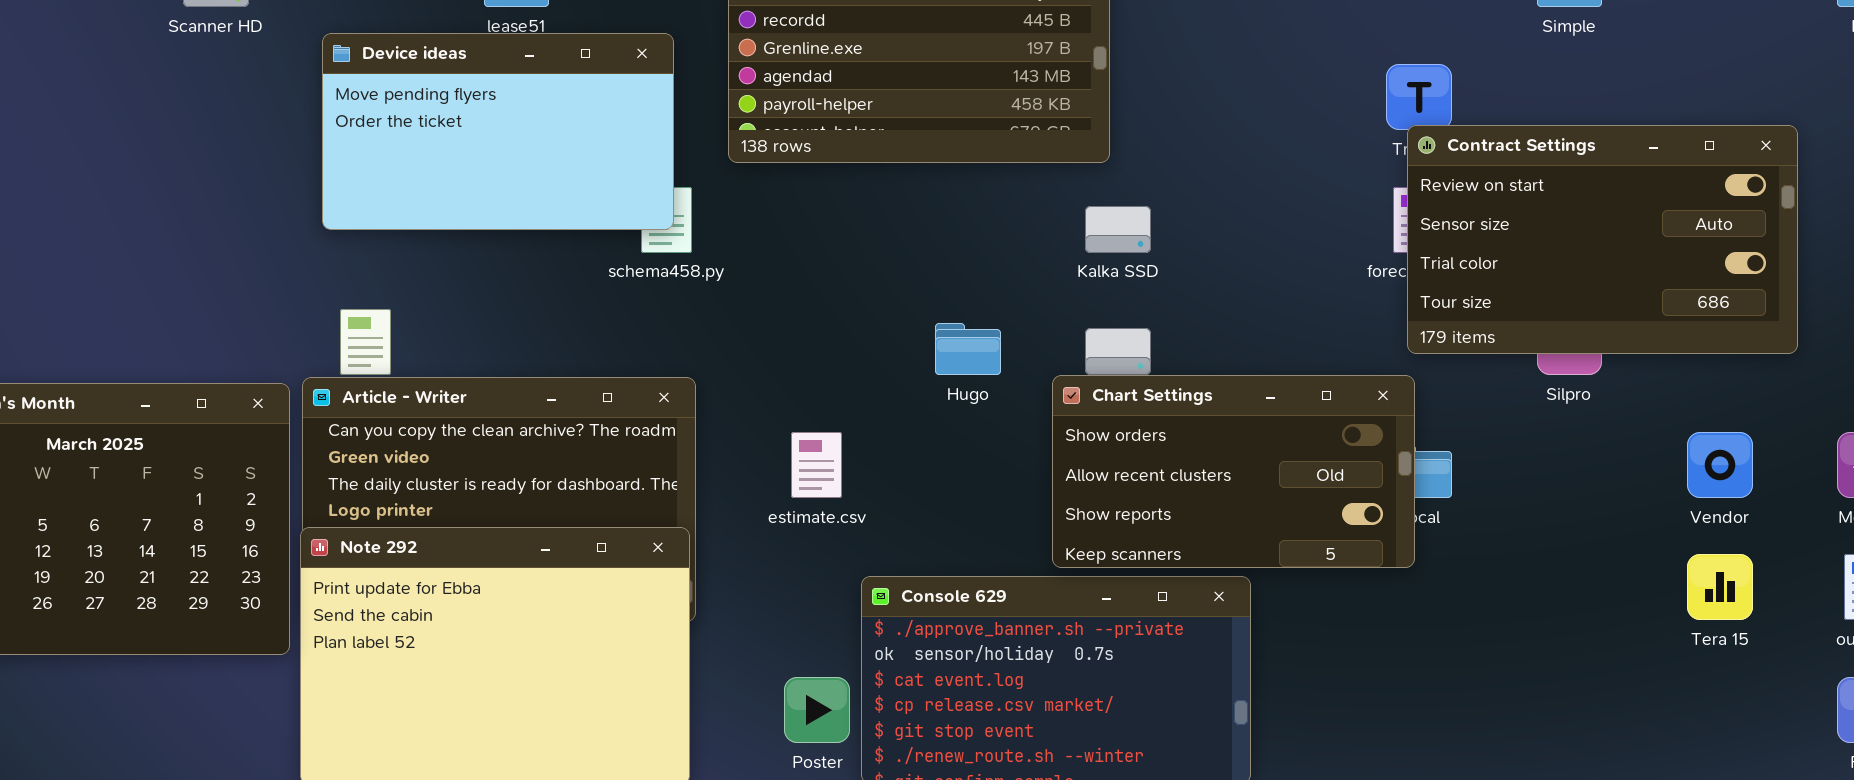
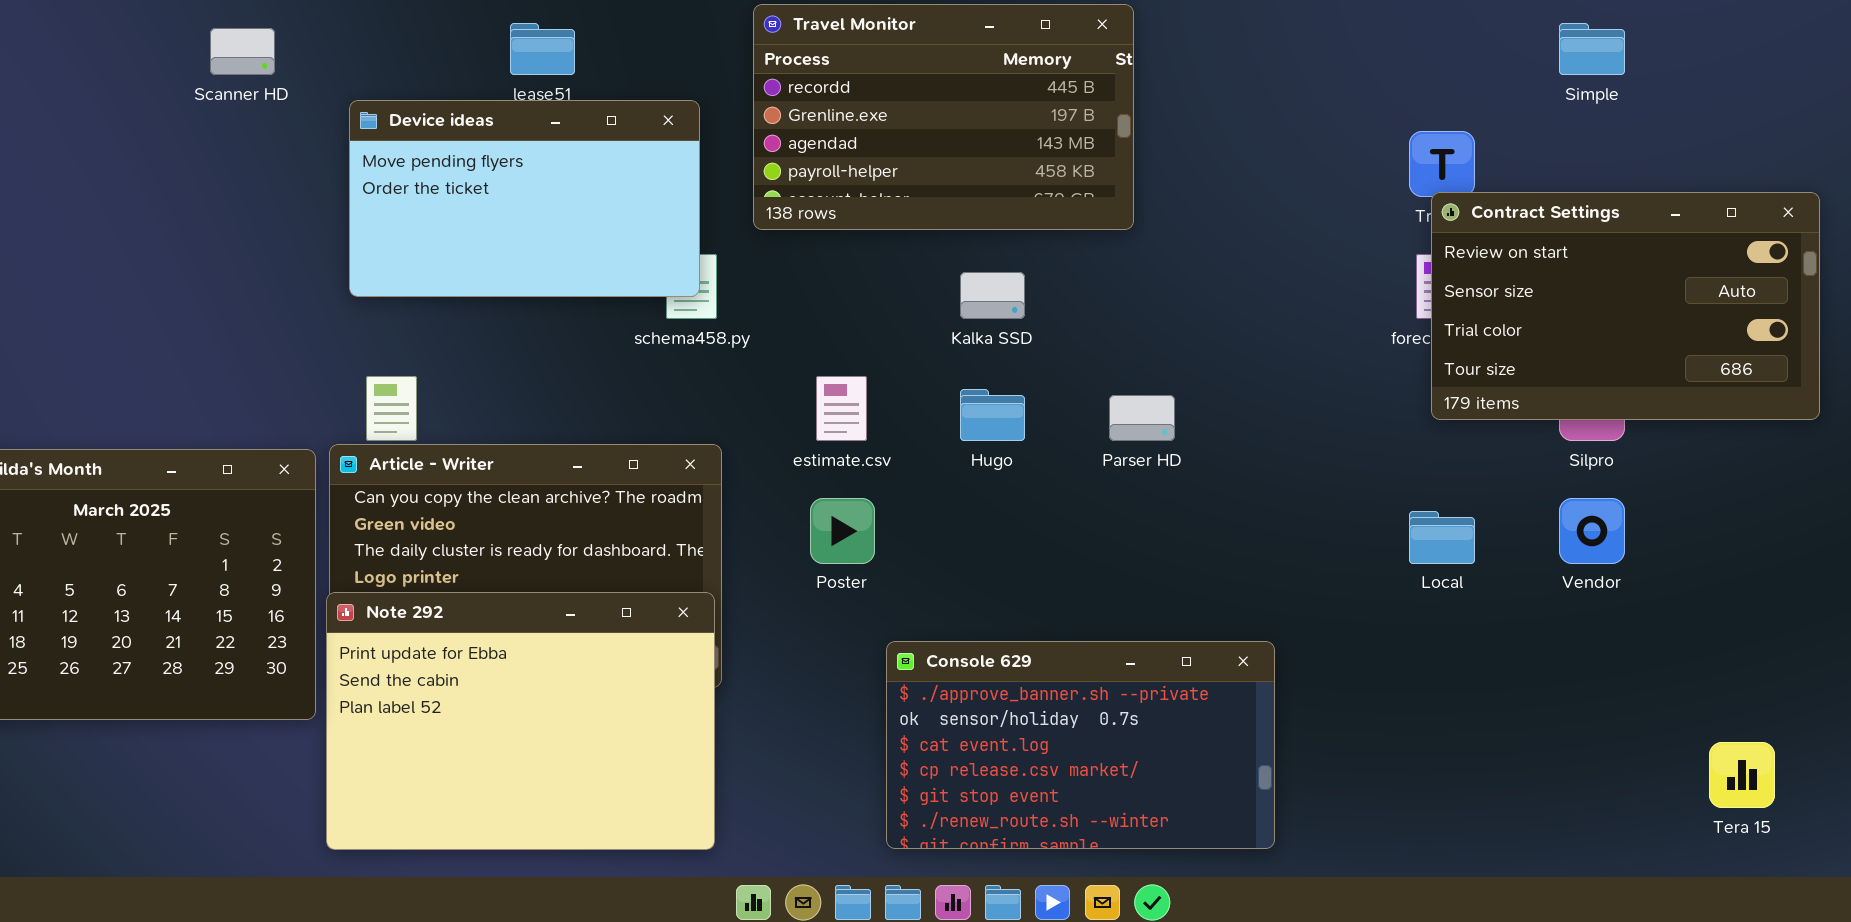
Kalka SSD: [1085,206,1151,253] -> [960,272,1025,319], moved
Chart Settings: [1052,375,1415,568] -> none, closed
estimate.csv: [791,432,842,498] -> [816,376,867,441], moved
Vendor: [1687,432,1753,498] -> [1559,498,1625,564], moved
Tera 15: [1687,554,1753,620] -> [1709,742,1775,808], moved
Poster: [784,677,850,743] -> [810,498,875,564], moved

